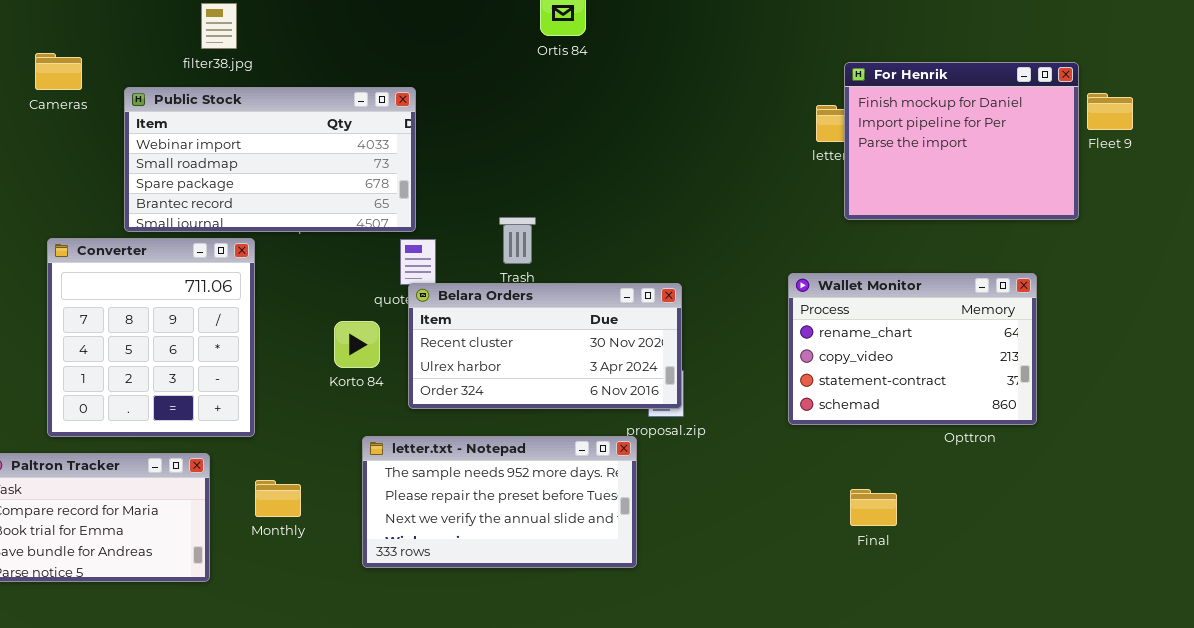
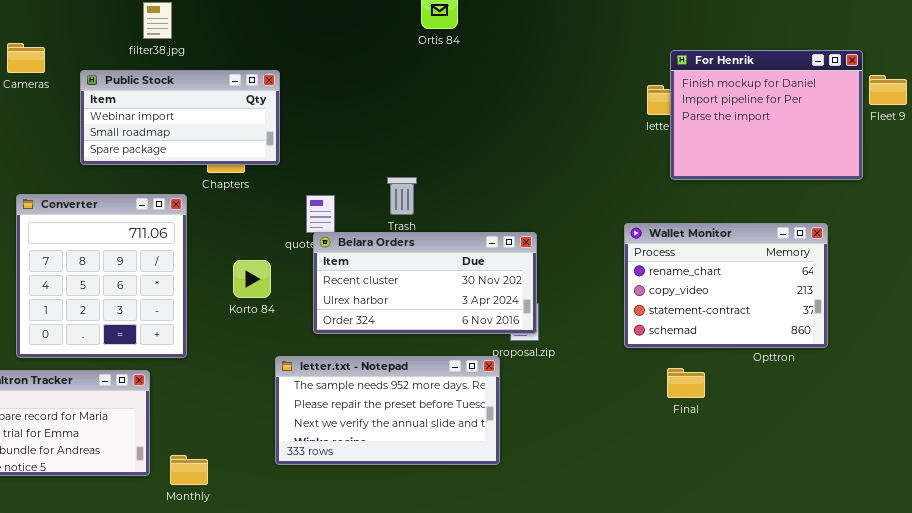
Public Stock: [124,87,416,232] -> [80,70,280,165], resized
Korto 84: [334,321,380,368] -> [233,260,271,298], moved
Monthly: [255,480,301,517] -> [170,455,208,485], moved
Final: [850,489,897,526] -> [667,368,705,398], moved

